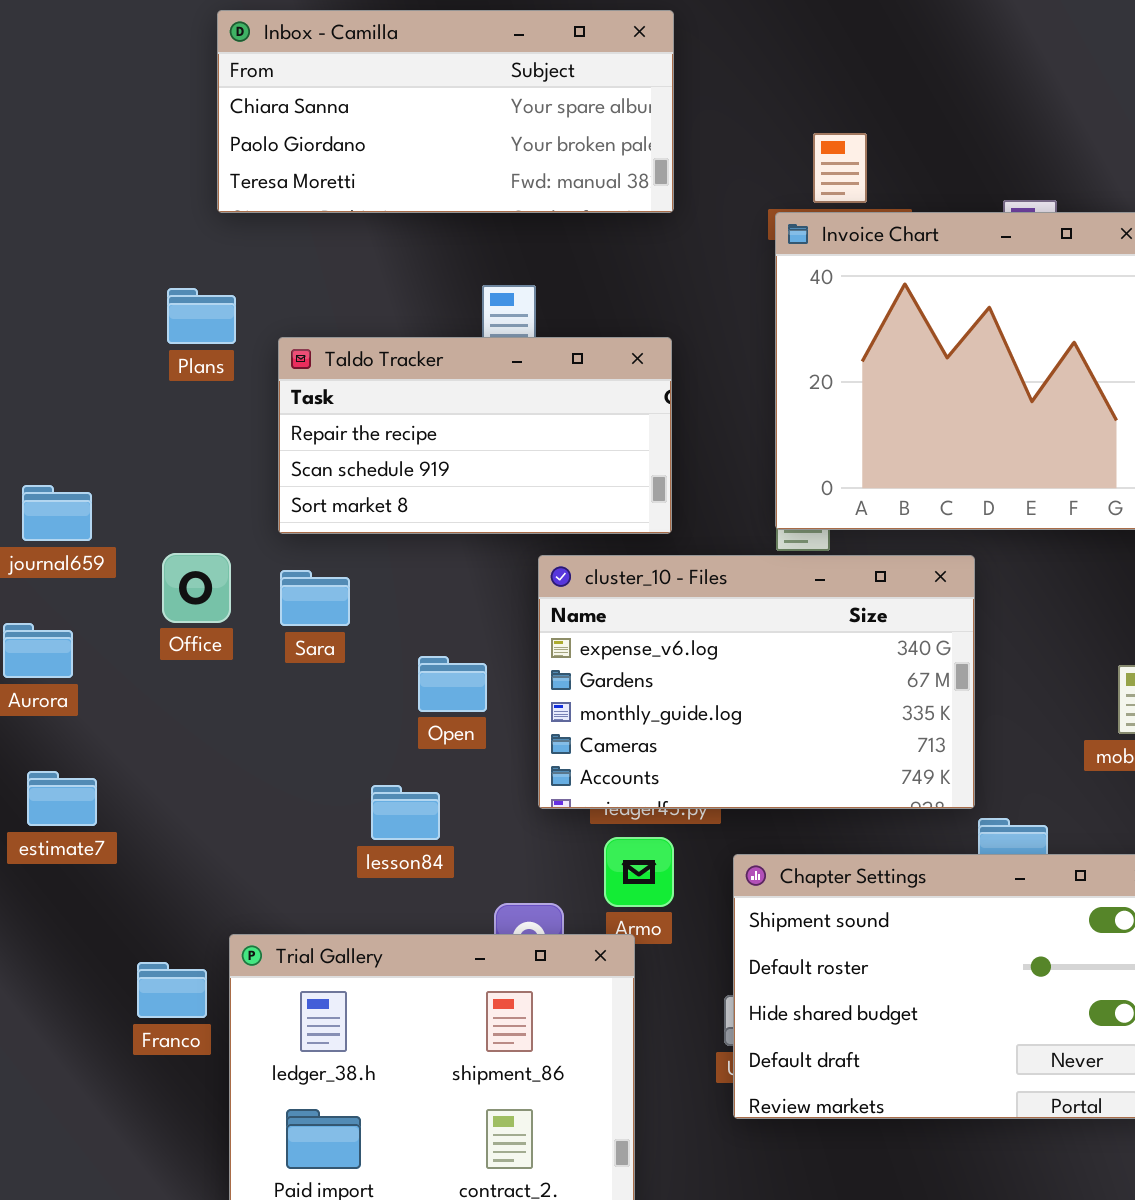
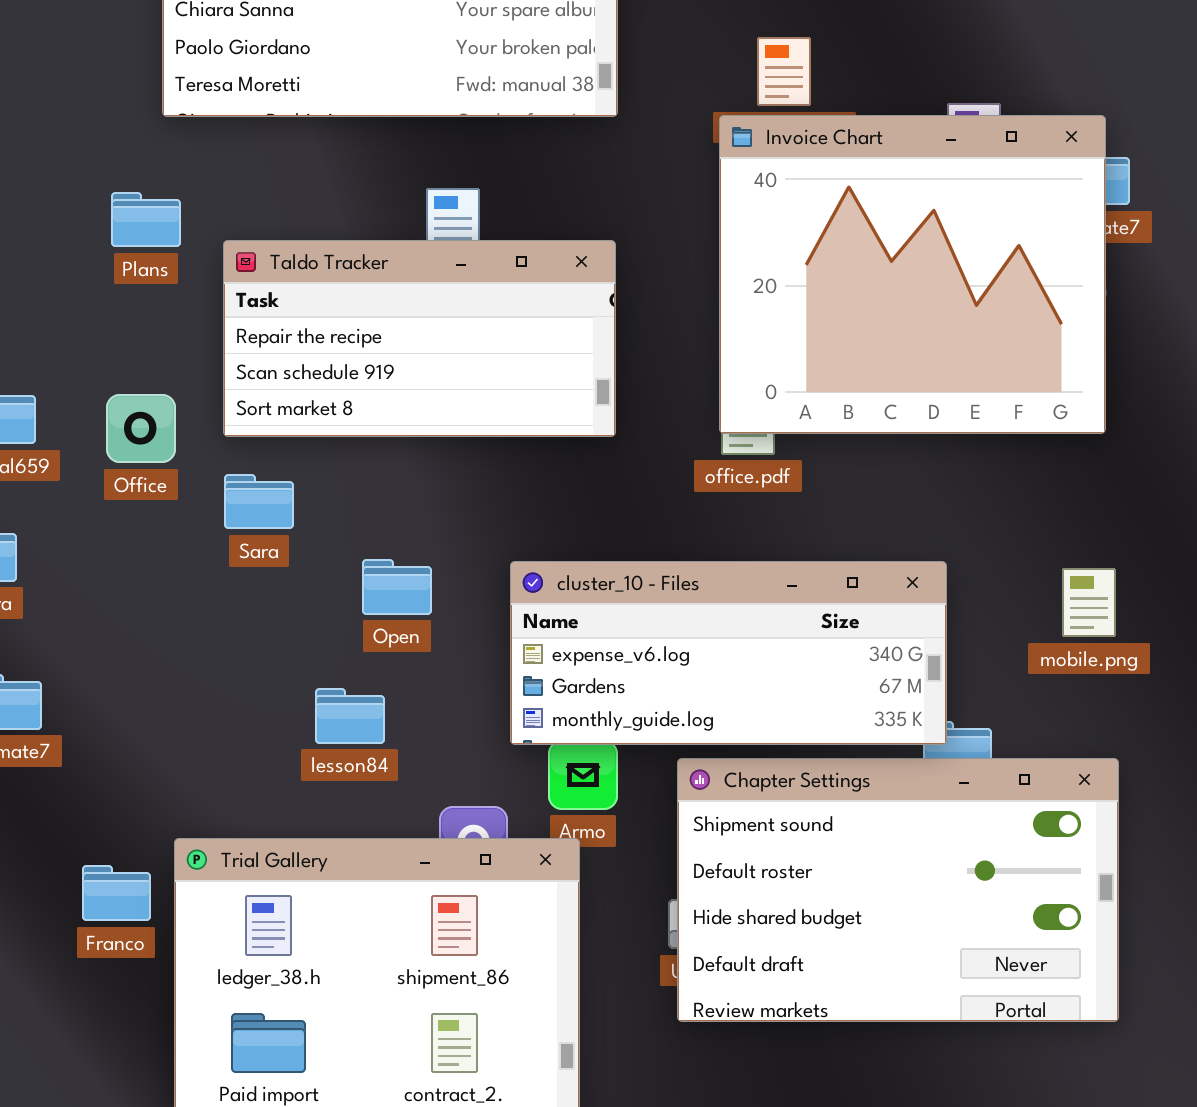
Office: [162,553,231,623] -> [106,394,176,463], moved
cluster_10 - Files: [538,555,975,809] -> [510,561,947,745], moved, resized

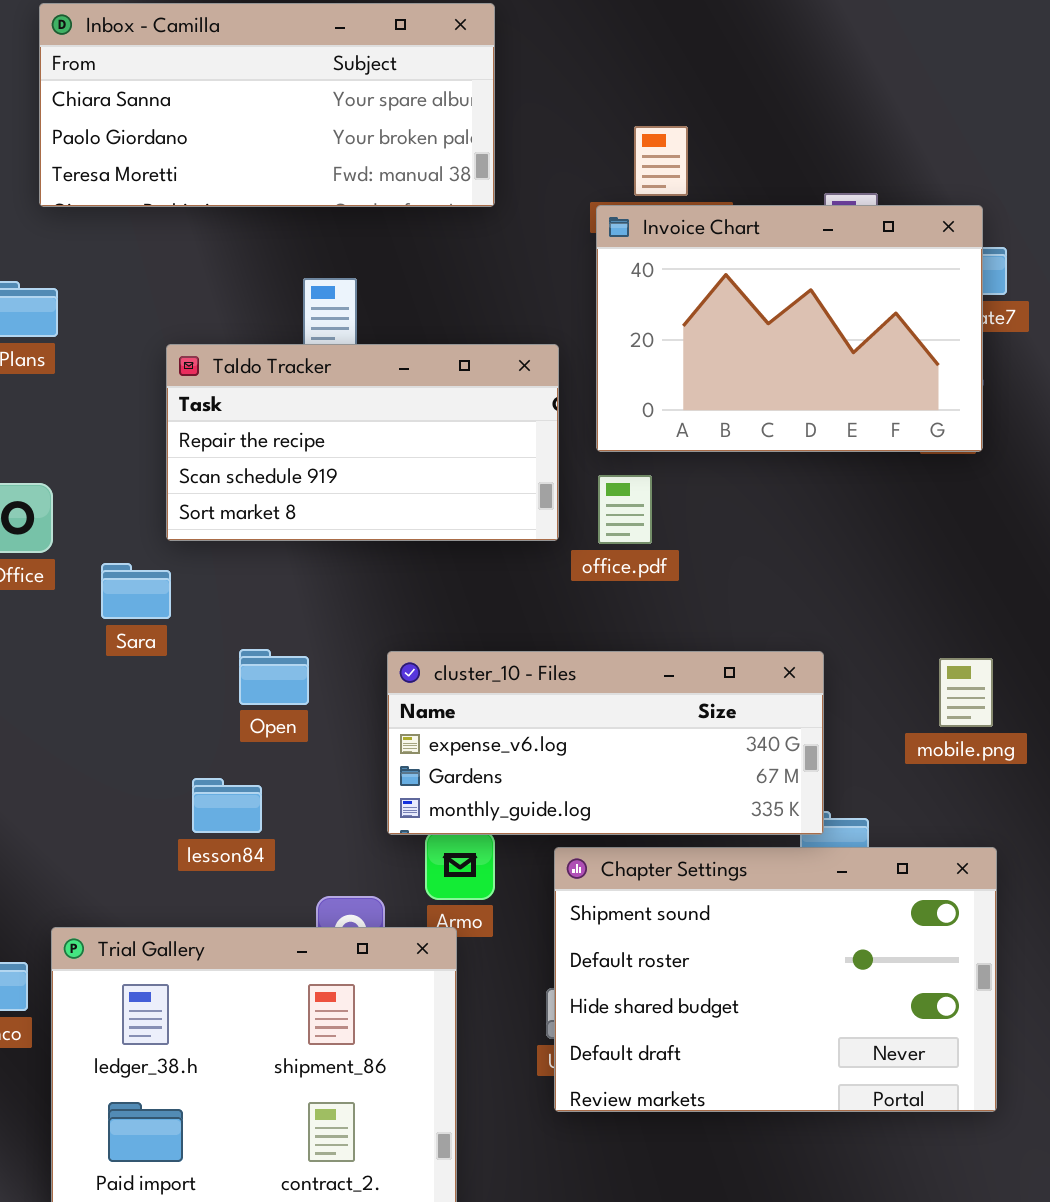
Invoice Chart: [719,115,1106,434] -> [596,205,983,452], resized
Taldo Tracker: [223,240,616,437] -> [166,344,559,541], moved

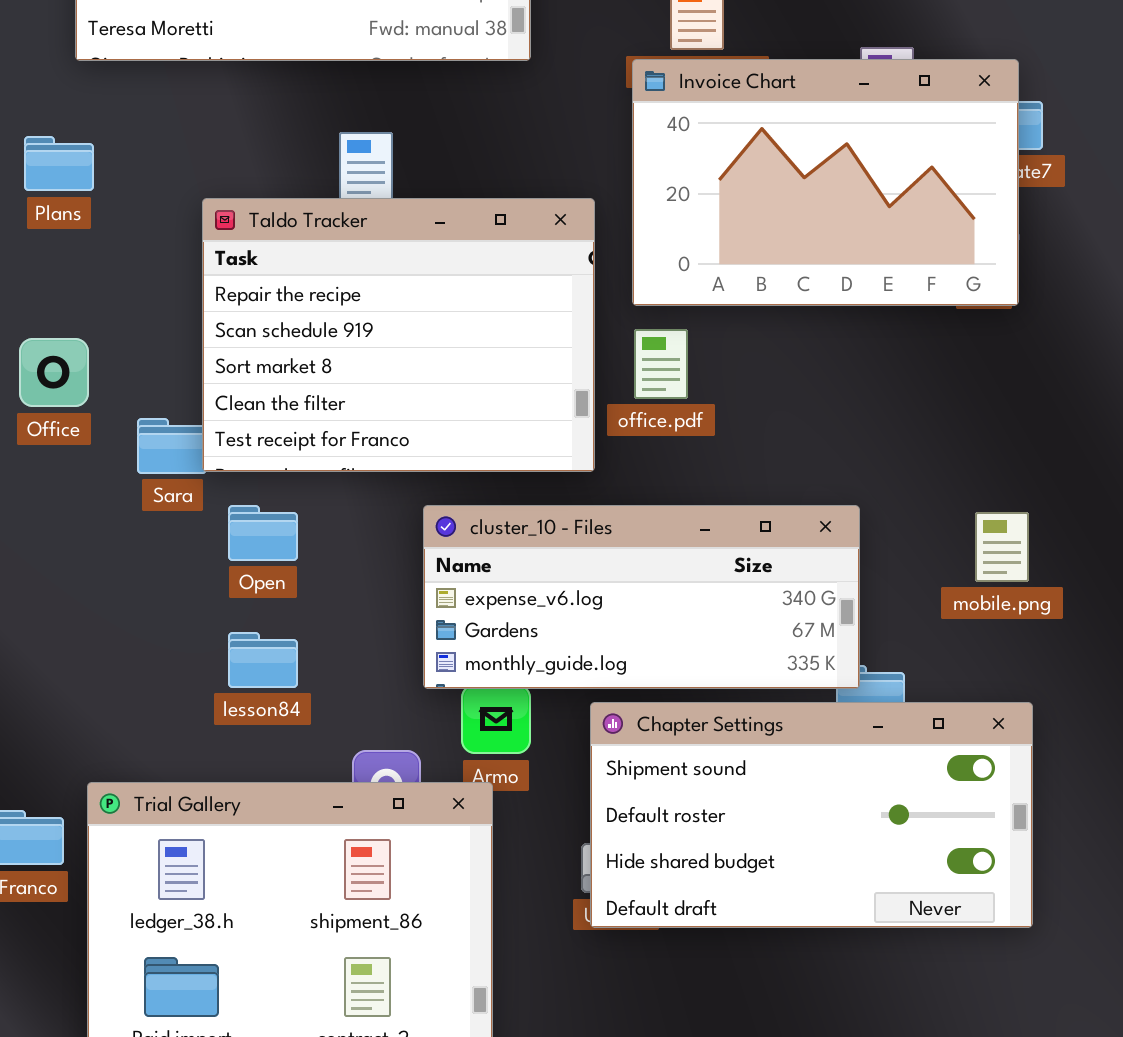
Taldo Tracker: [166,344,559,541] -> [202,198,595,472], resized
Open: [239,649,309,705] -> [228,505,298,561], moved
Chapter Settings: [554,847,997,1112] -> [590,702,1033,928], resized

